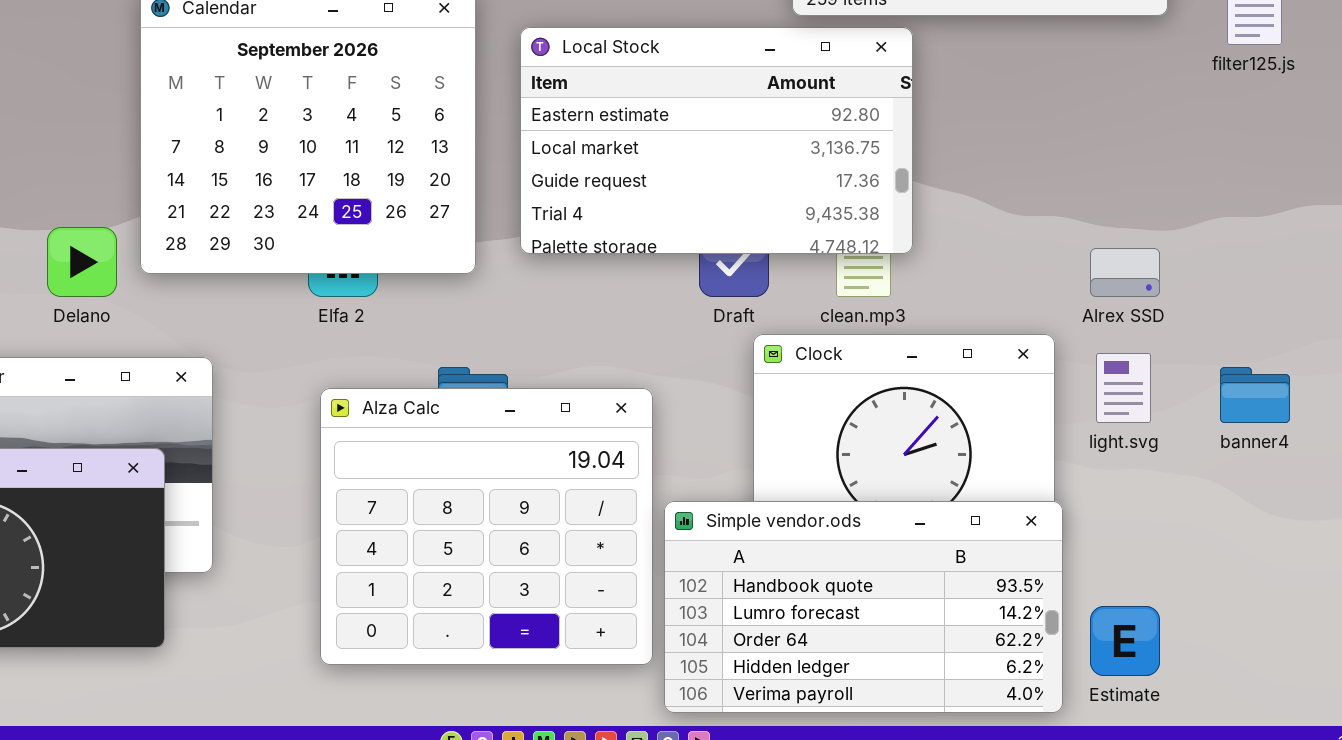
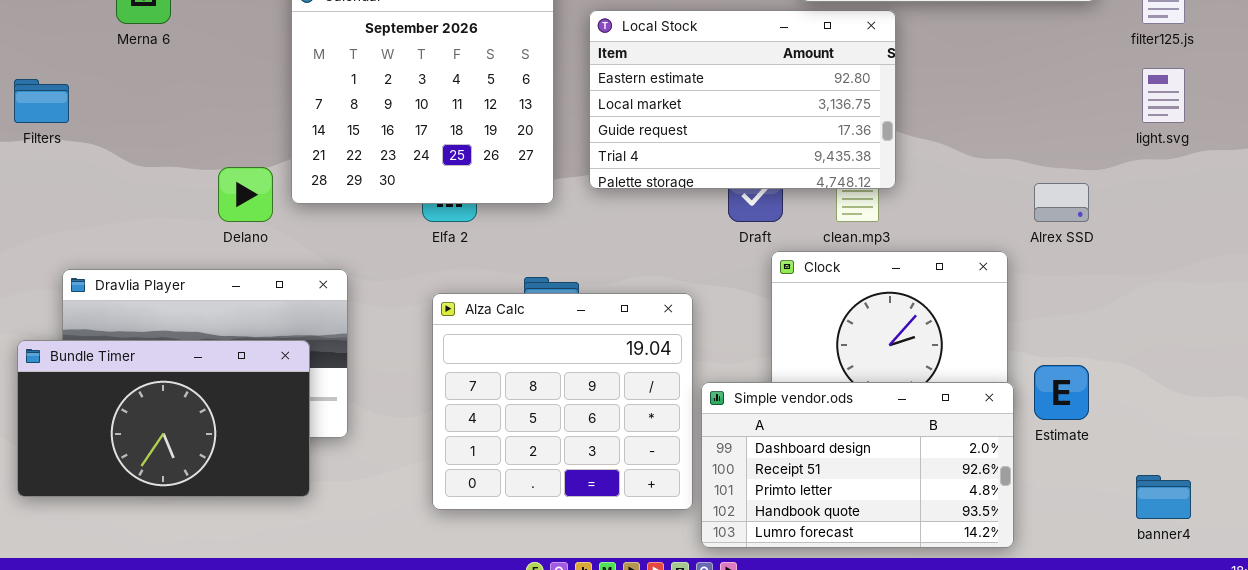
light.svg: [1096,353,1151,423] -> [1142,68,1185,123], moved
banner4: [1220,367,1290,423] -> [1136,475,1191,519], moved
Simple vendor.ods: [664,501,1063,713] -> [701,382,1014,548], scrolled up 3 rows
Estimate: [1090,606,1160,676] -> [1034,365,1089,420], moved

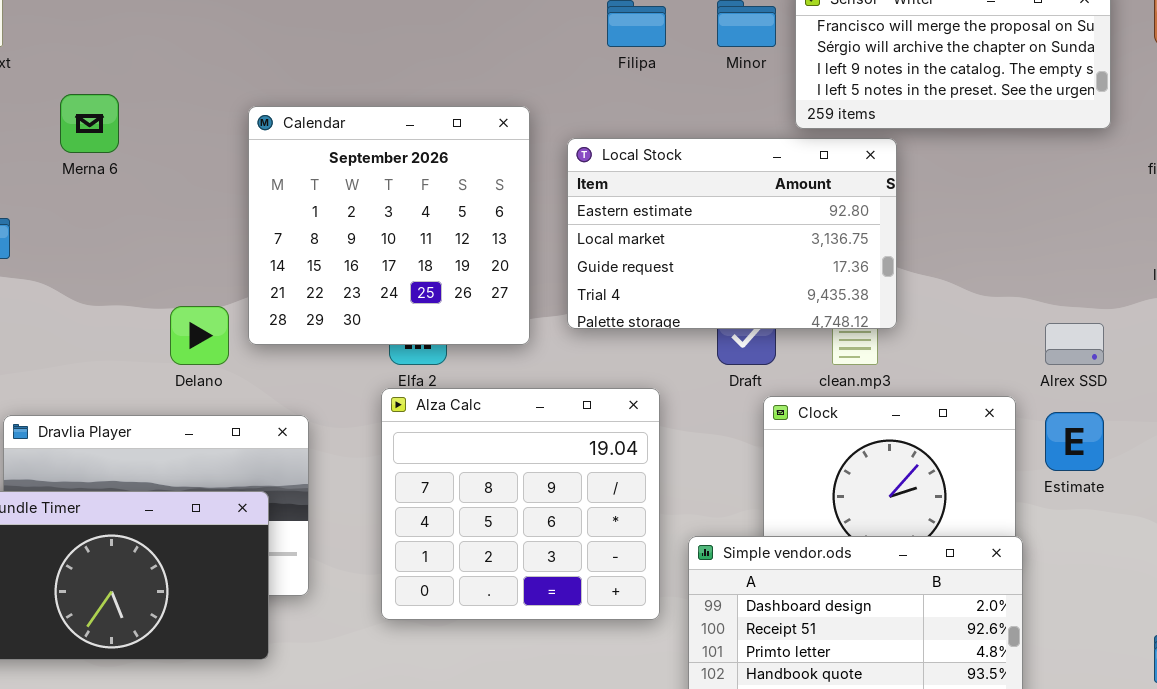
Alza Calc: [432,293,693,510] -> [381,388,660,620], moved
Estimate: [1034,365,1089,420] -> [1045,412,1104,471], moved

